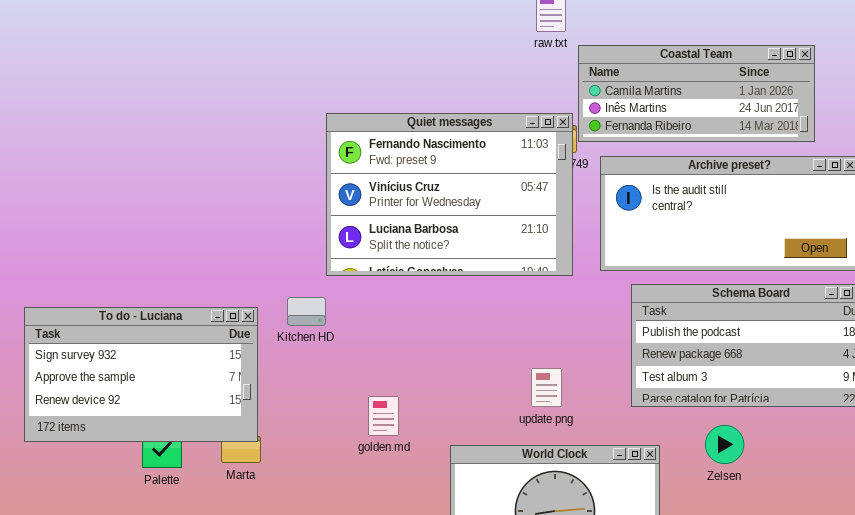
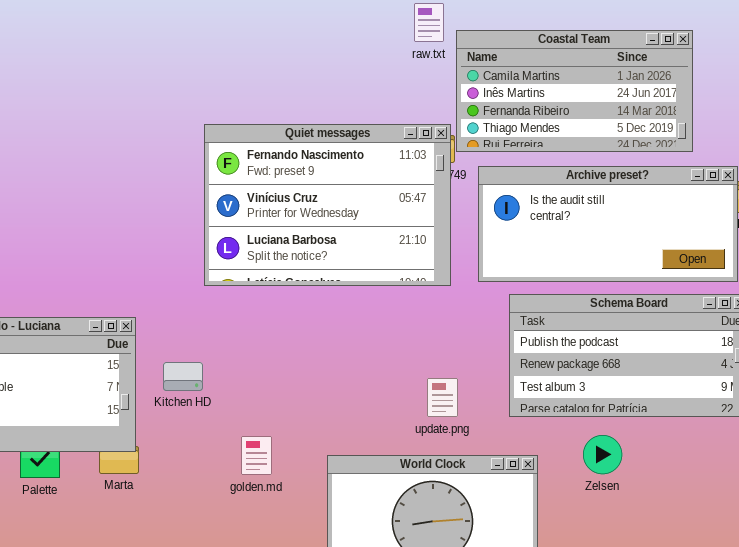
Coastal Team: [578,45,815,142] -> [456,30,693,152], resized
Kitchen HD: [287,297,326,326] -> [163,362,203,391], moved
update.png: [531,368,562,407] -> [427,378,458,417], moved
golden.md: [368,396,399,436] -> [241,436,272,475], moved

